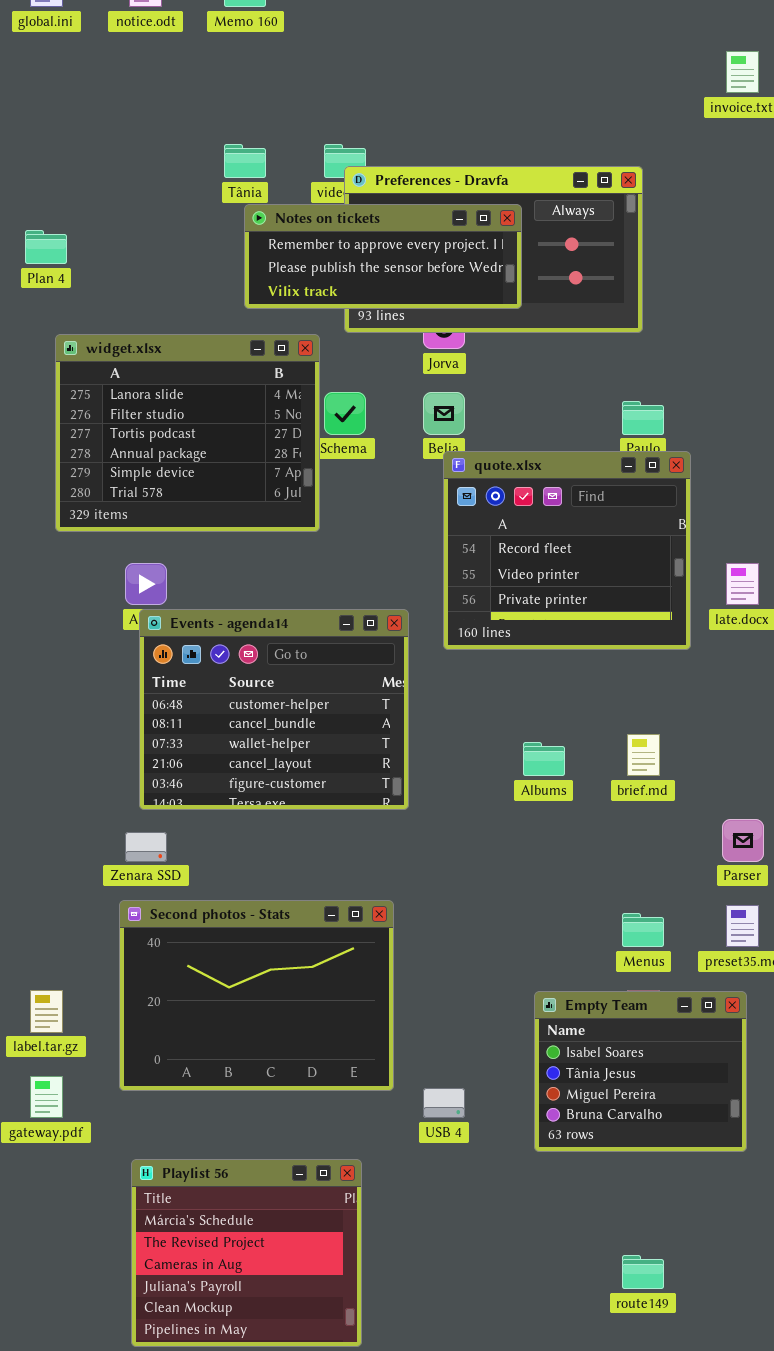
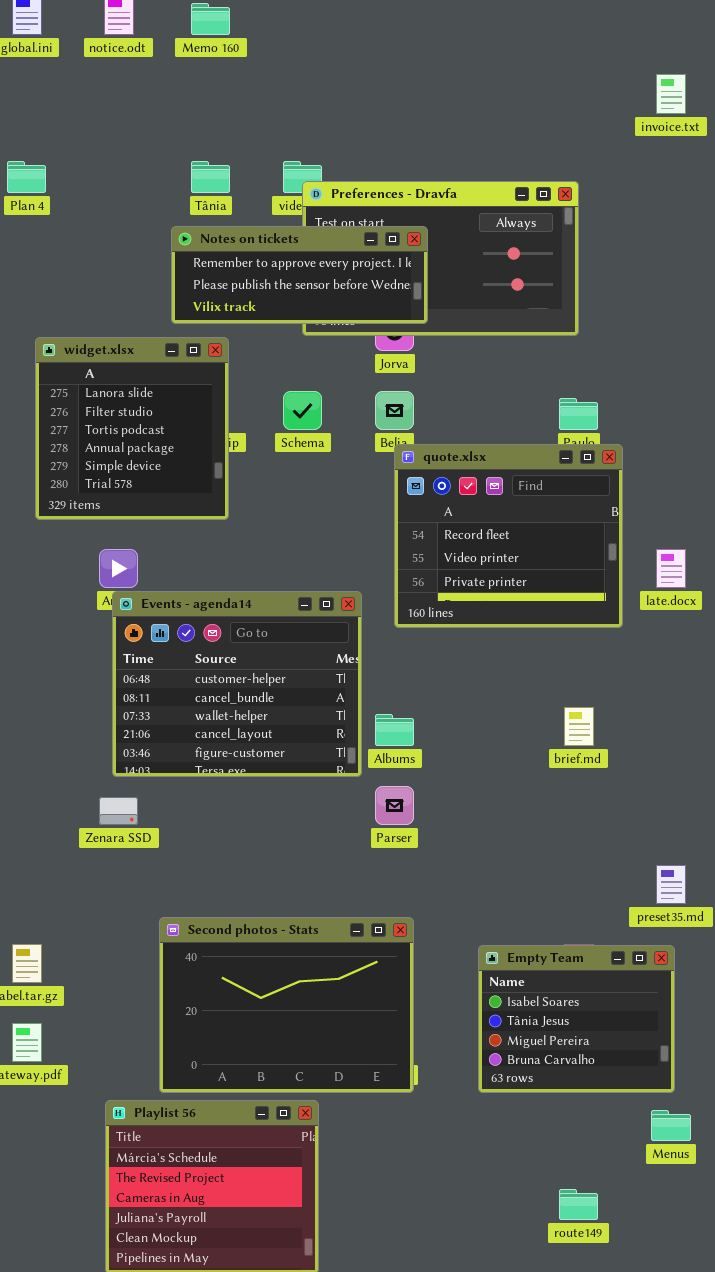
Notes on tickets: [244,204,522,309] -> [171,226,428,324], moved
Plan 4: [25,230,67,264] -> [7,161,46,193], moved
widget.xlsx: [55,334,320,532] -> [35,337,229,520], resized
Albums: [523,742,565,776] -> [375,714,414,746], moved
Parser: [722,819,764,862] -> [375,786,414,825], moved
Second photos - Stats: [119,900,394,1091] -> [159,917,414,1093], moved
Menus: [622,913,664,947] -> [651,1110,691,1141], moved

